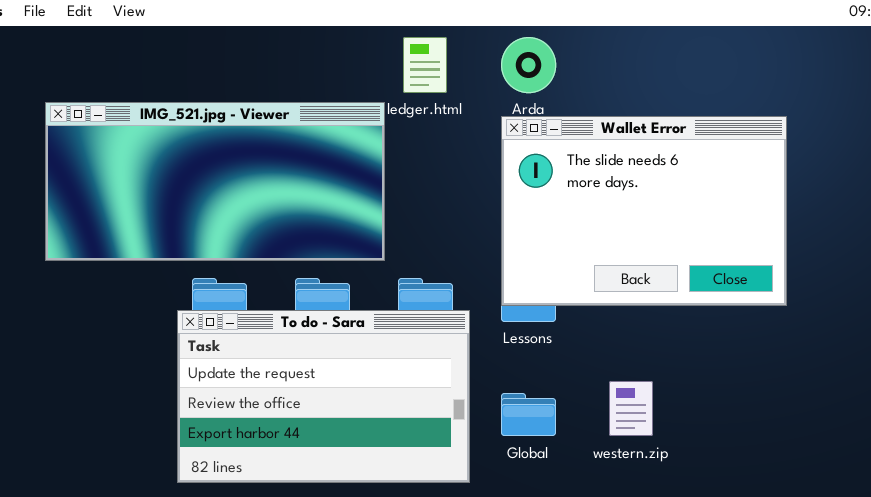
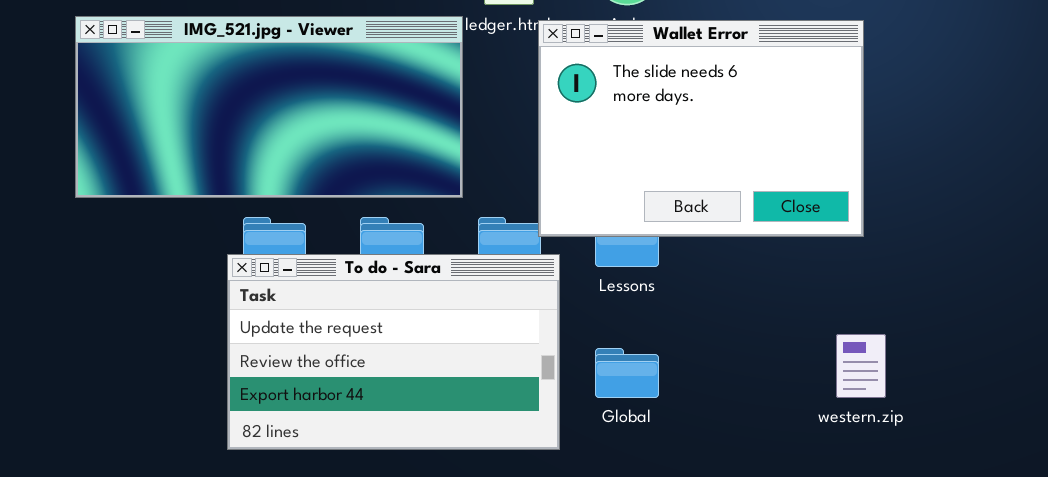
Wallet Error: [501,116,787,306] -> [538,20,864,237], moved
western.zip: [609,381,653,436] -> [836,334,886,398], moved

